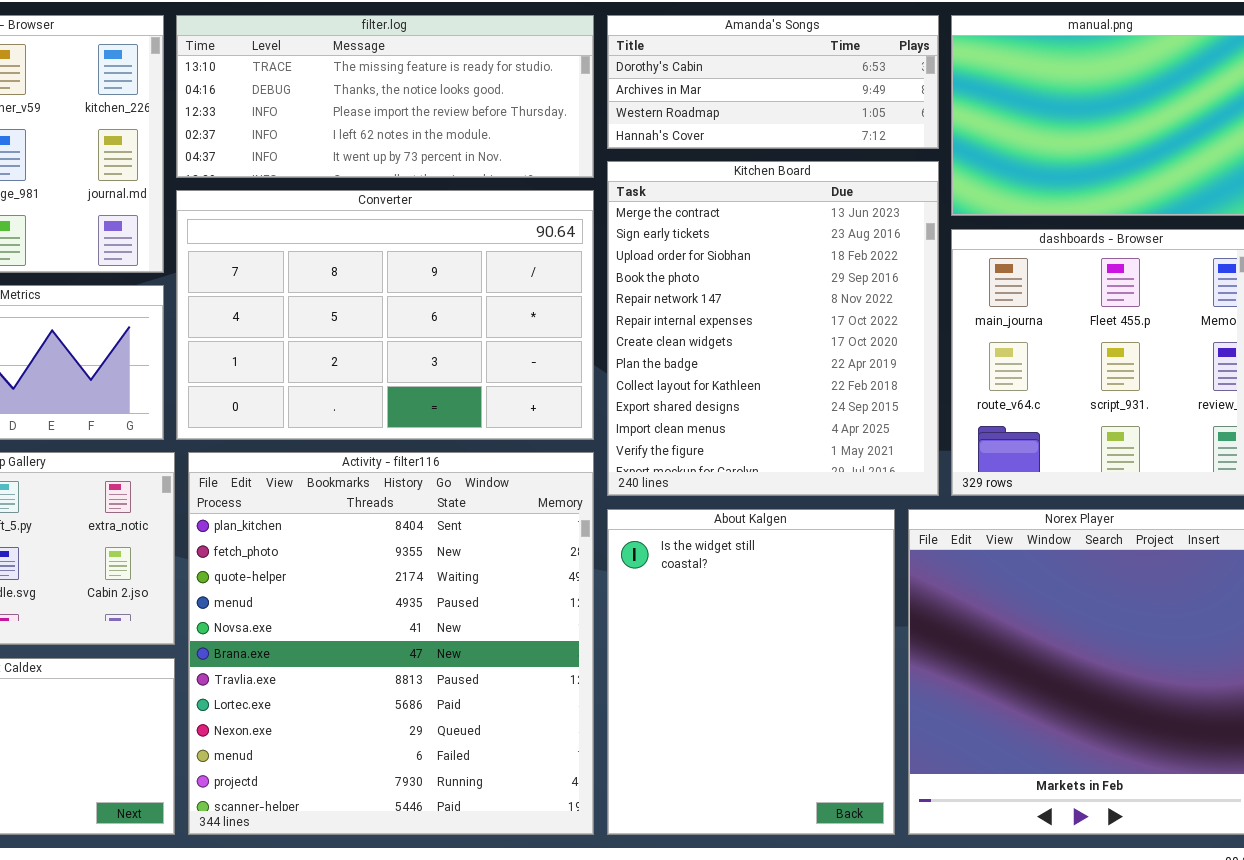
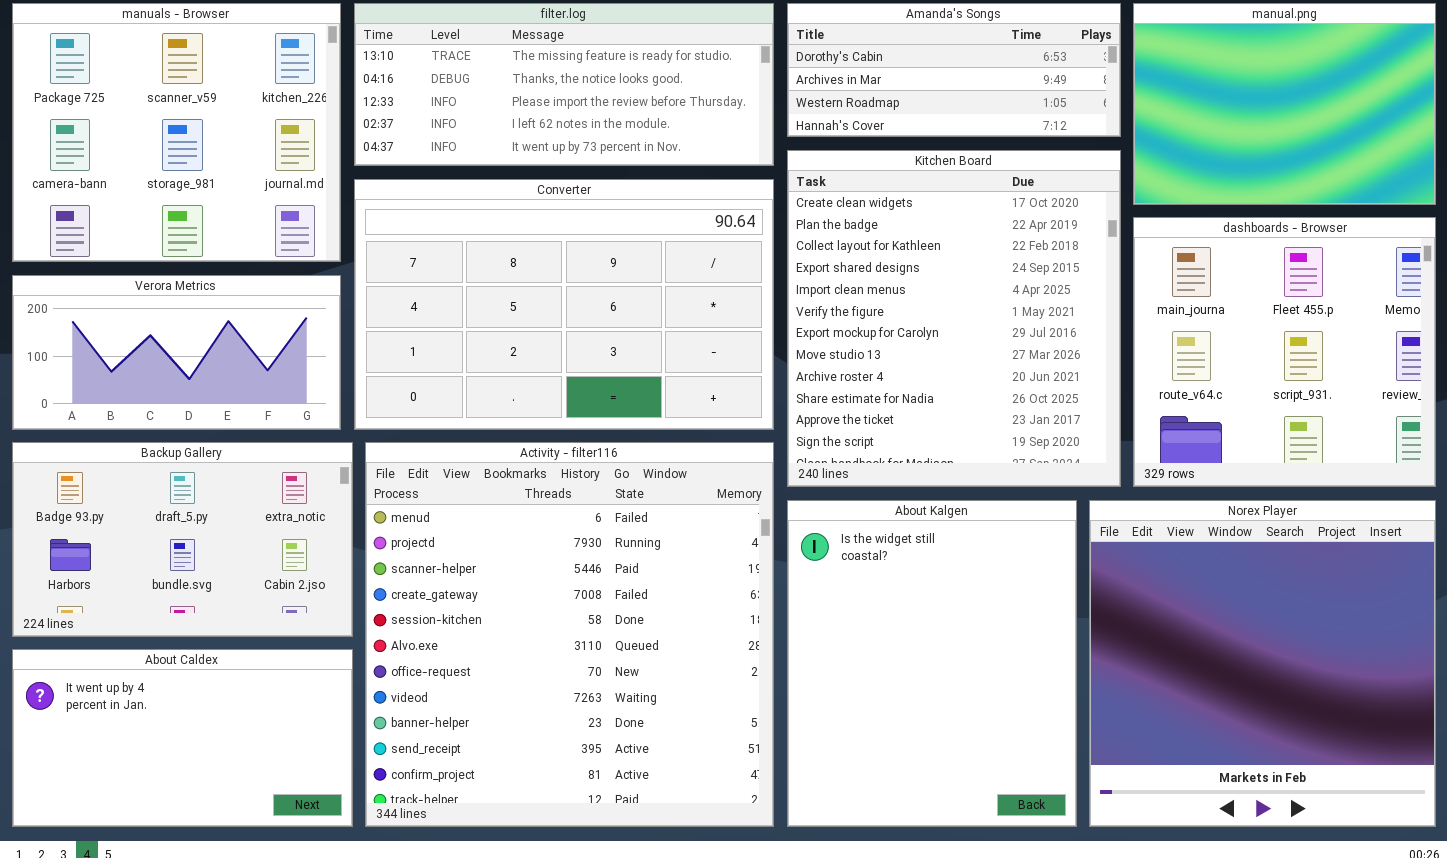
Kitchen Board: [607,161,939,496] -> [787,150,1121,487], scrolled down 6 rows
Activity - filter116: [188,452,594,835] -> [365,442,774,827], scrolled down 9 rows

